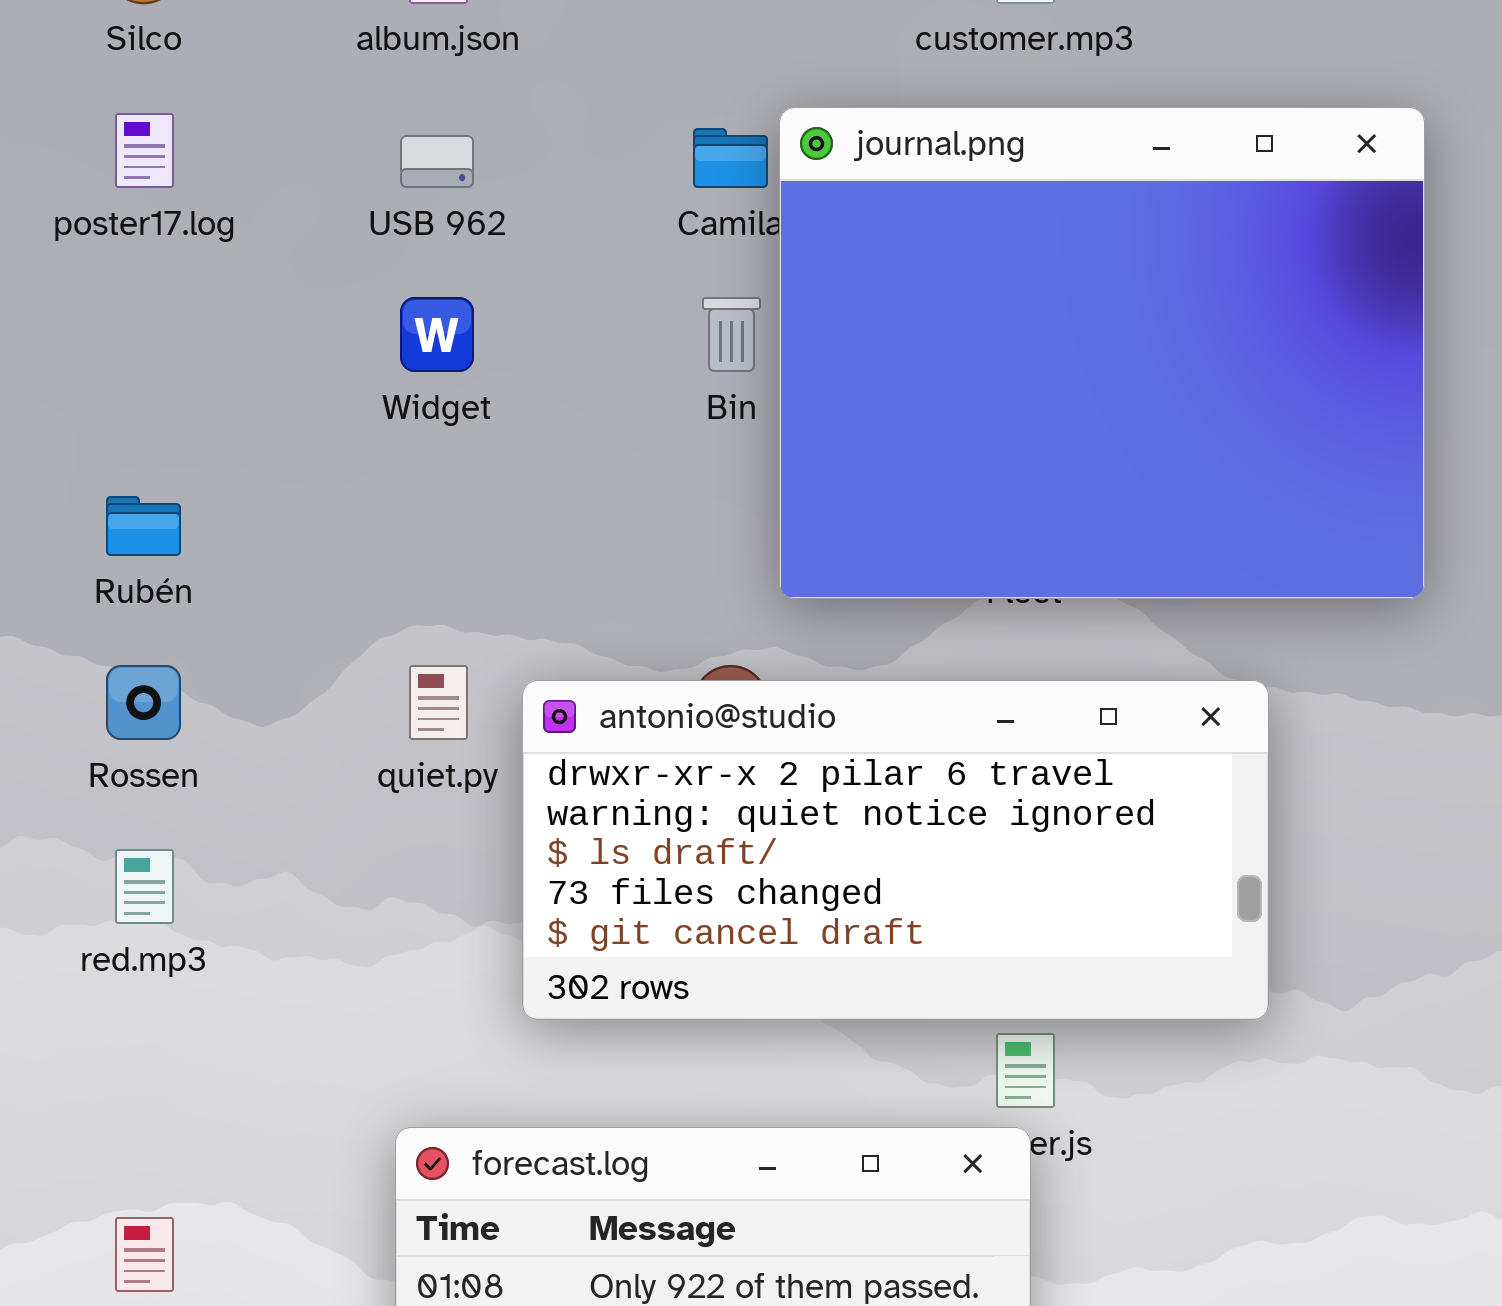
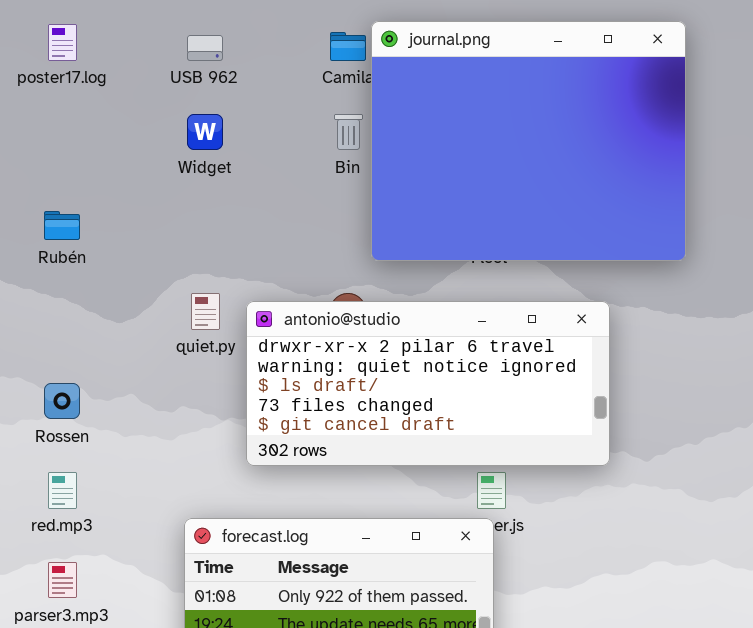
Rossen: [106,665,181,740] -> [44,383,80,419], moved
red.mp3: [115,849,174,924] -> [48,472,77,509], moved

